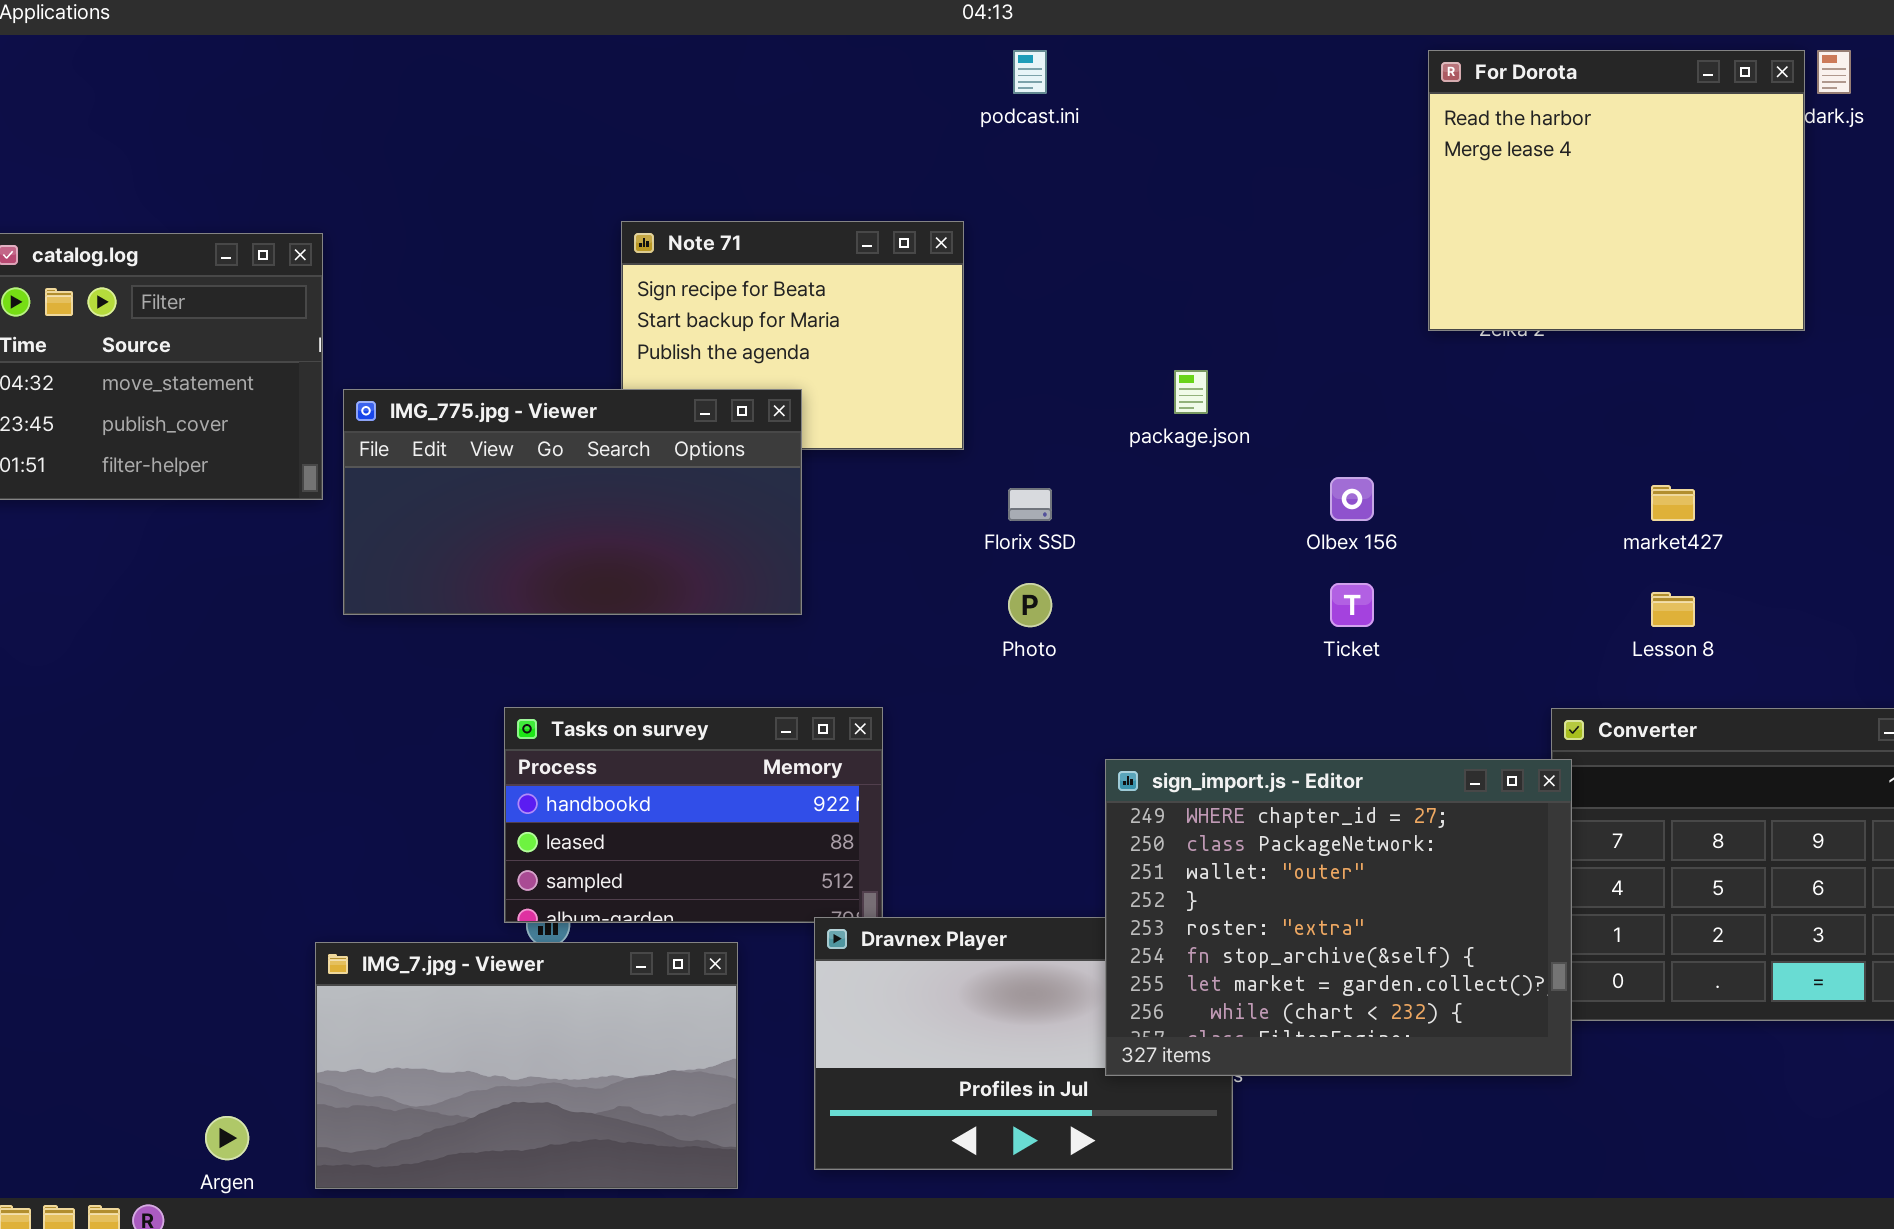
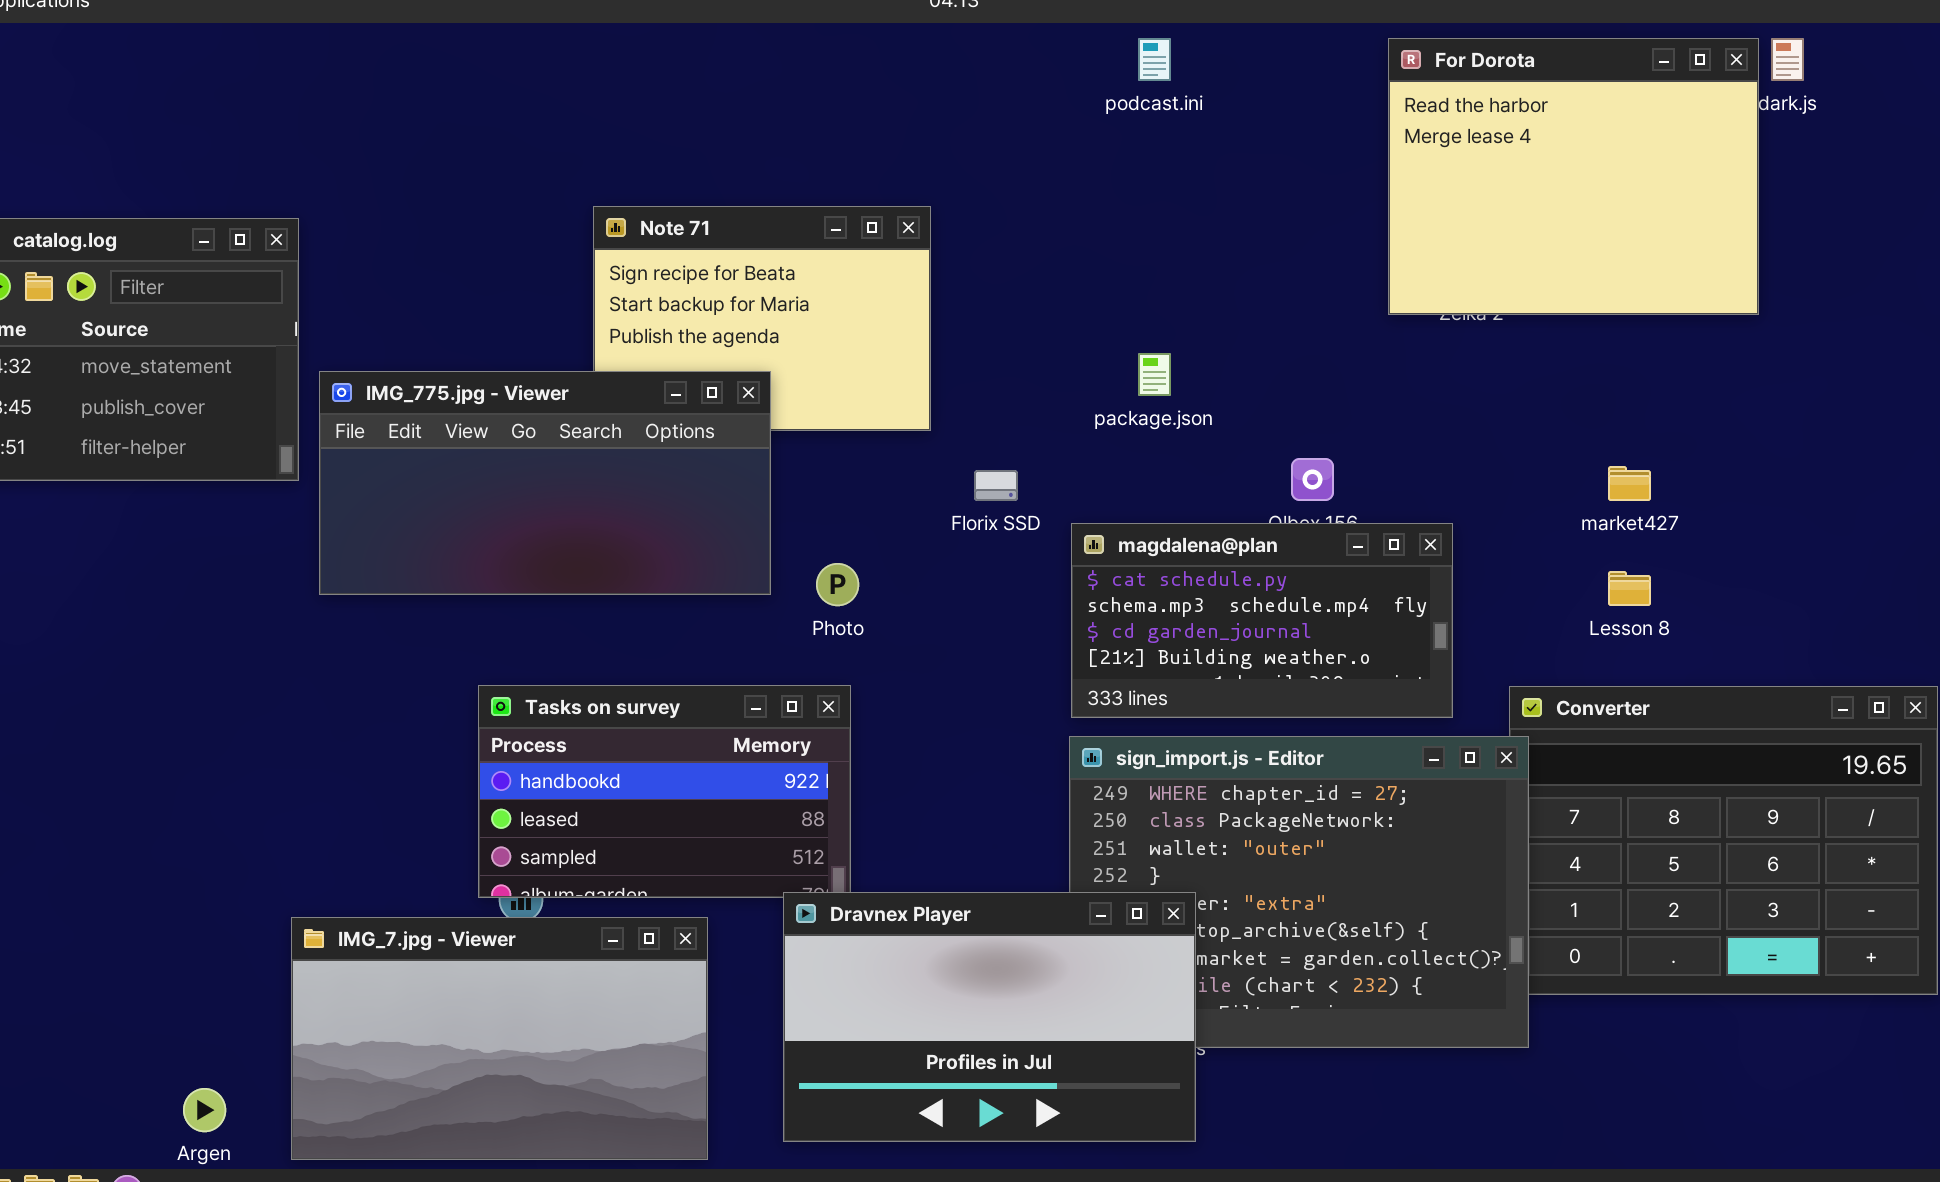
podcast.ini: [1013,50,1047,94] -> [1138,38,1171,81], moved
magdalena@plan: none -> [1071,523,1453,718], opened
Photo: [1008,583,1052,627] -> [816,563,859,606], moved
Dravnex Player: [814,917,1233,1170] -> [783,892,1196,1142], raised

